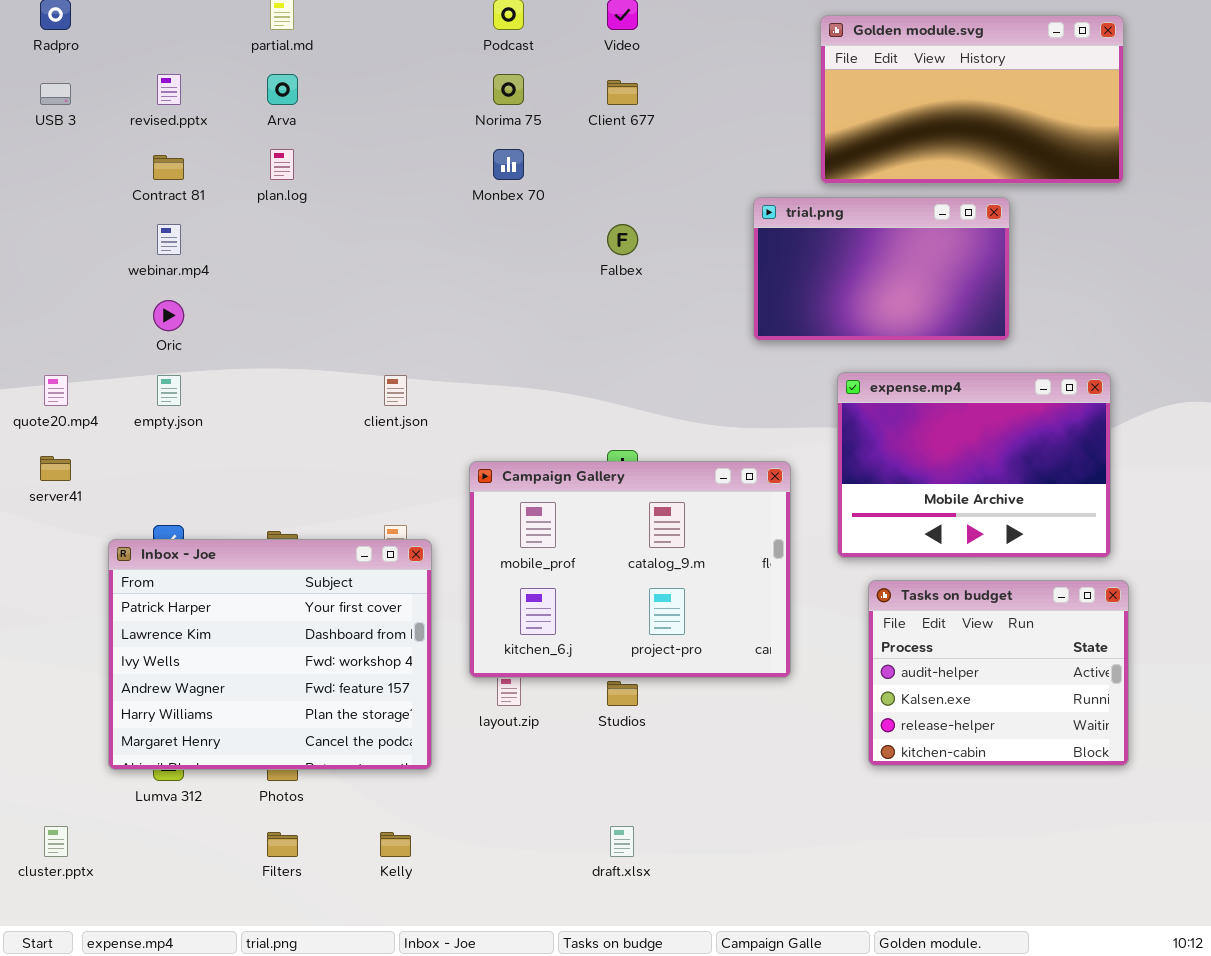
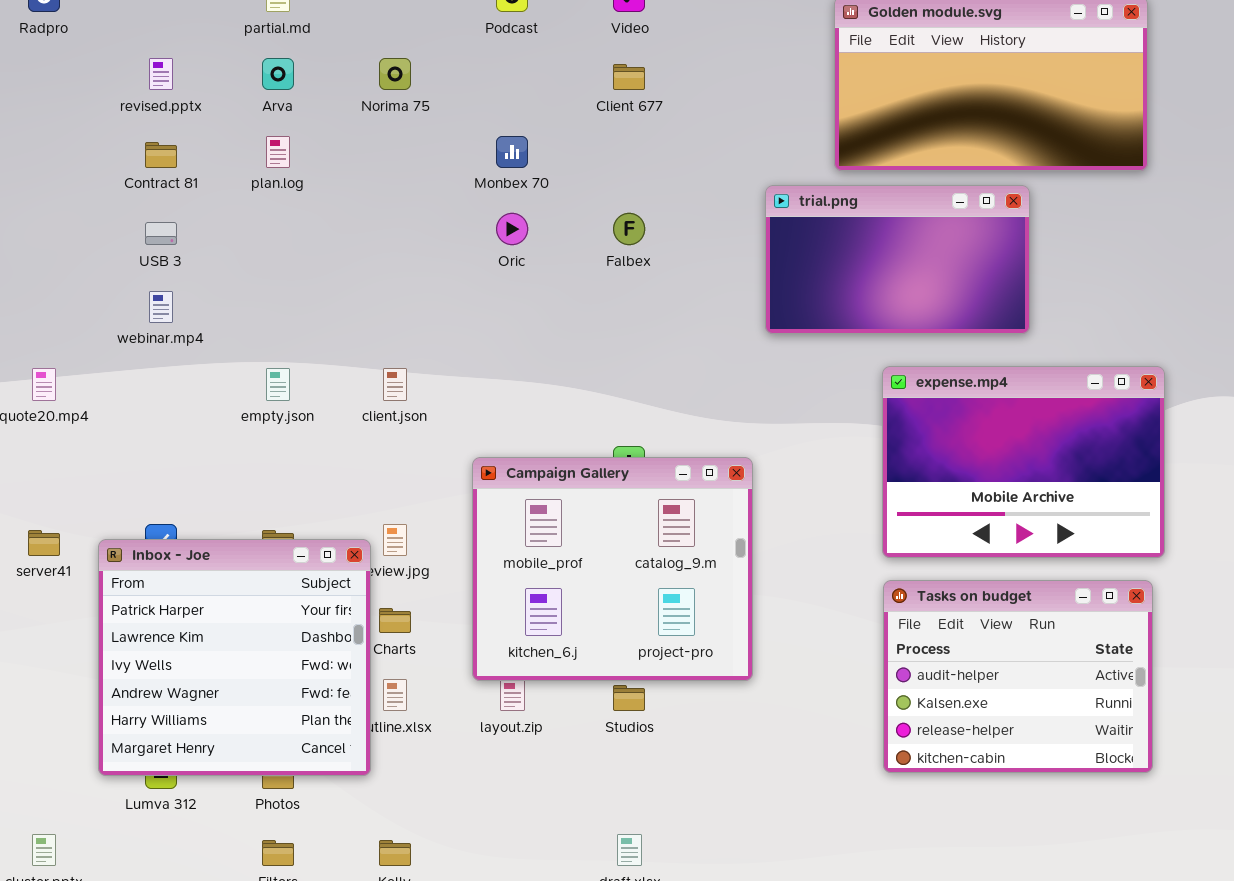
Norima 75: [493,74,524,105] -> [379,58,411,90], moved
USB 3: [40,83,71,105] -> [145,222,177,245], moved
webinar.mp4: [157,224,181,255] -> [149,291,173,323], moved
Oric: [153,300,184,331] -> [496,213,528,245], moved
expense.mp4: [837,372,1111,558] -> [882,366,1165,558], moved
empty.json: [157,375,181,406] -> [266,368,290,401], moved
server41: [40,456,71,481] -> [28,530,60,556], moved
Campaign Gallery: [469,461,791,678] -> [472,457,753,681], resized
Inbox - Joe: [108,539,432,770] -> [98,539,371,776], resized

